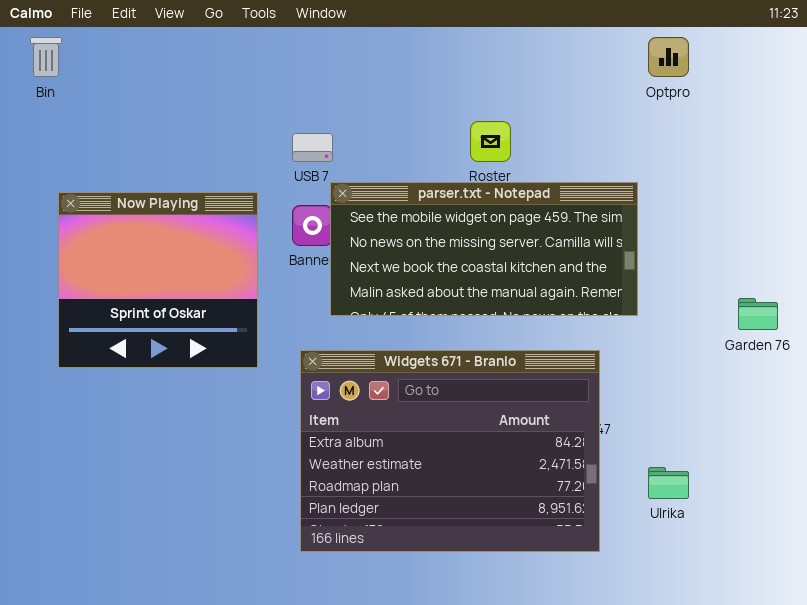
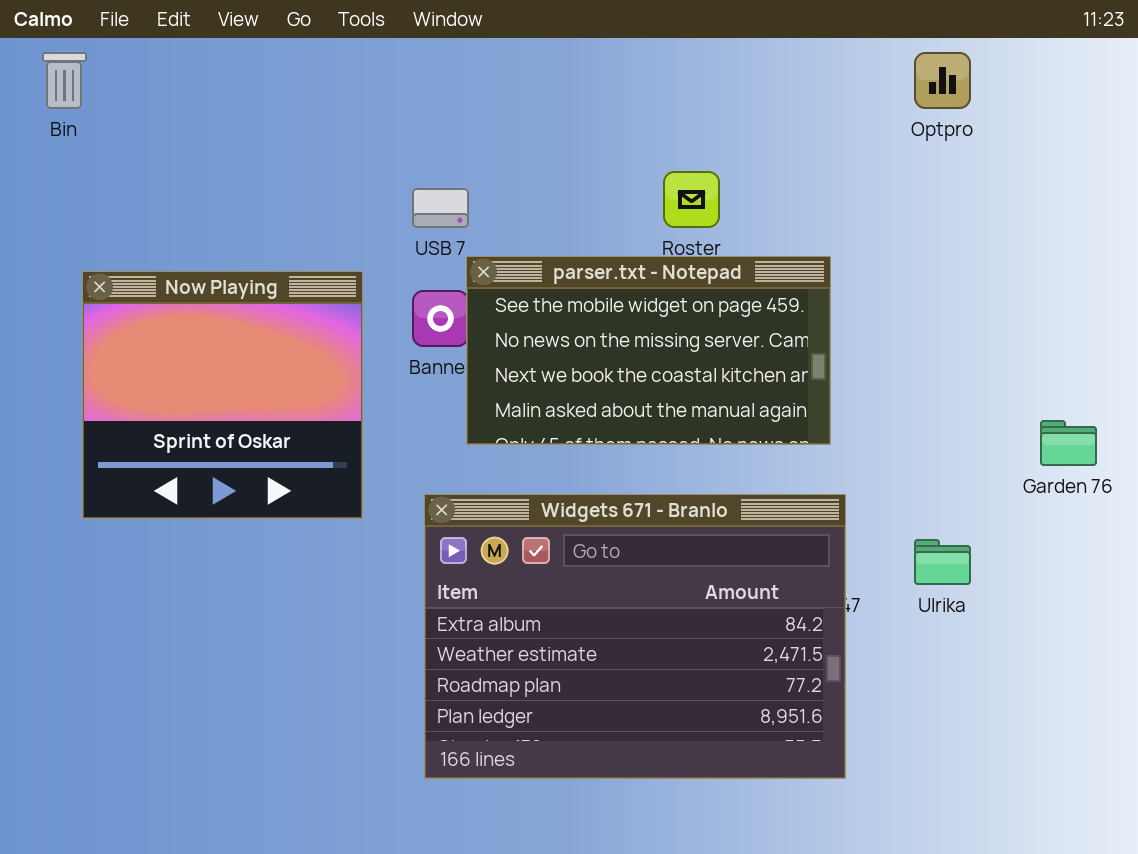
parser.txt - Notepad: [330,182,638,316] -> [466,256,831,445], resized
Ulrika: [648,467,689,499] -> [914,539,971,585], moved

